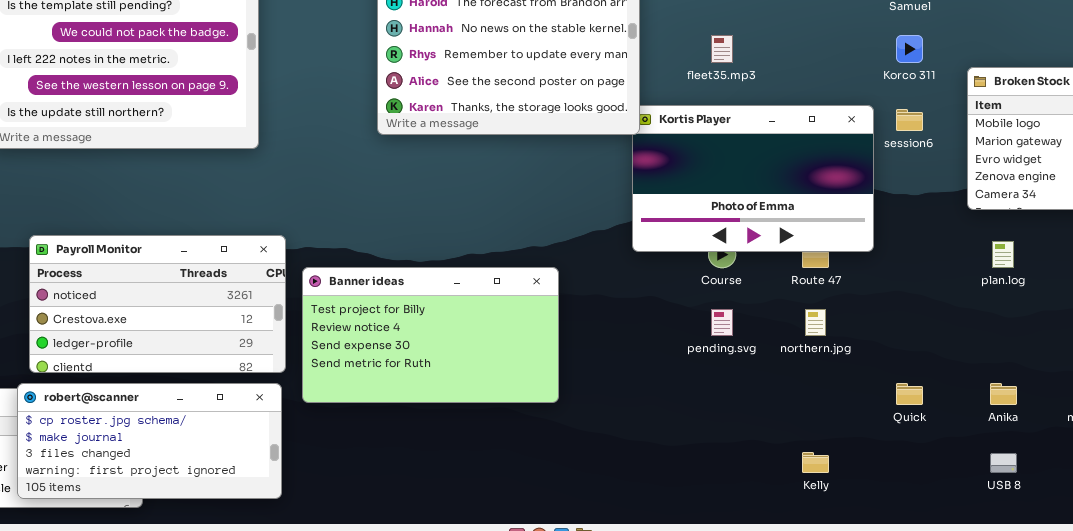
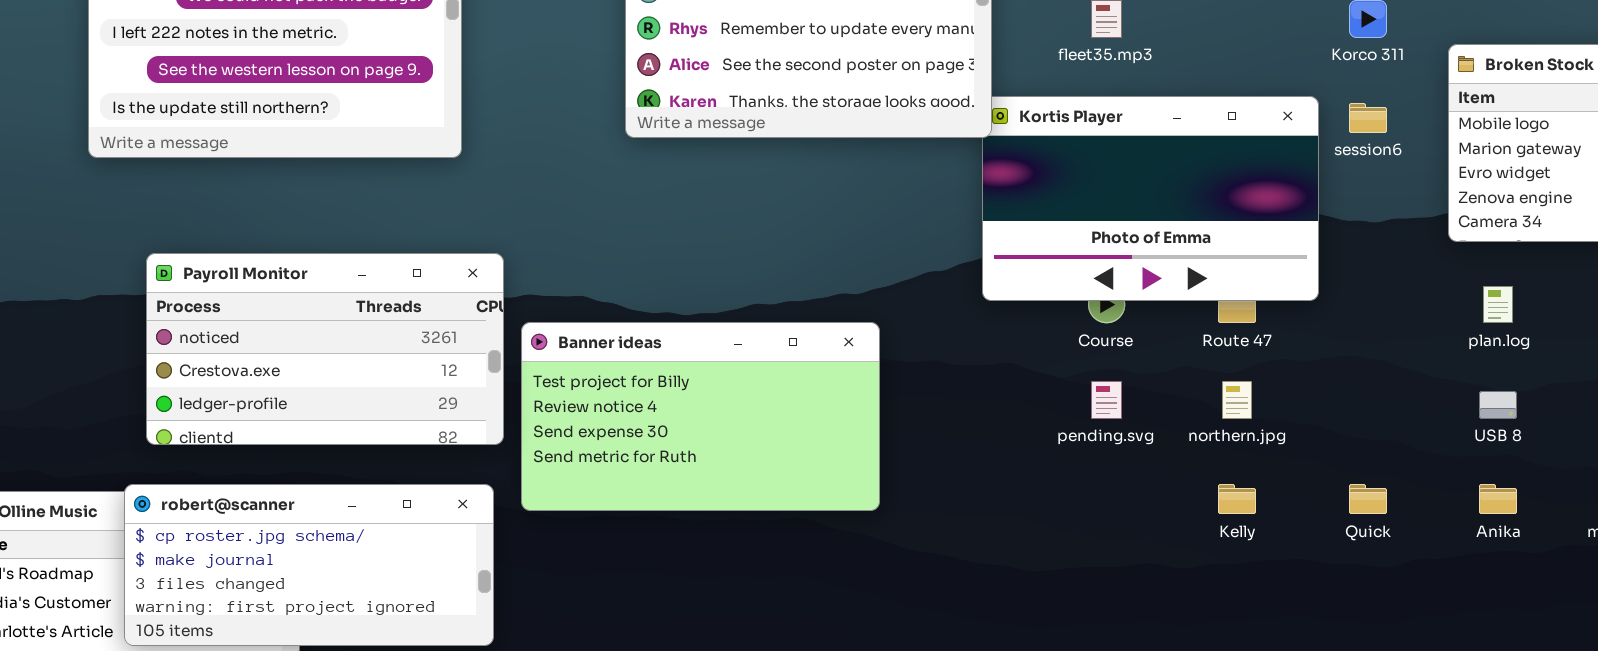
Payroll Monitor: [29,235,286,373] -> [146,253,504,445], moved
Kelly: [802,452,829,473] -> [1218,484,1256,514], moved
USB 8: [990,453,1017,473] -> [1479,391,1517,419], moved

